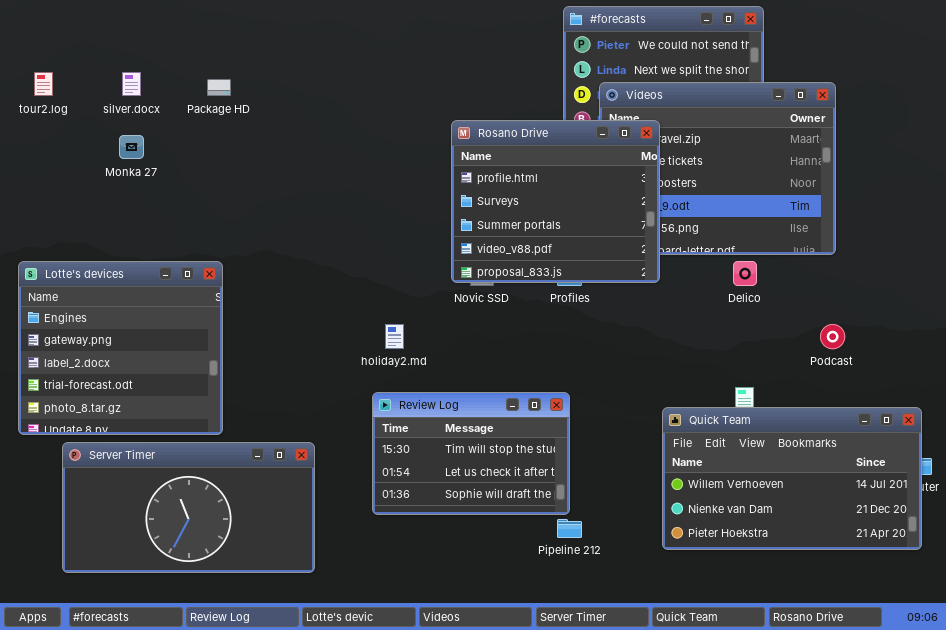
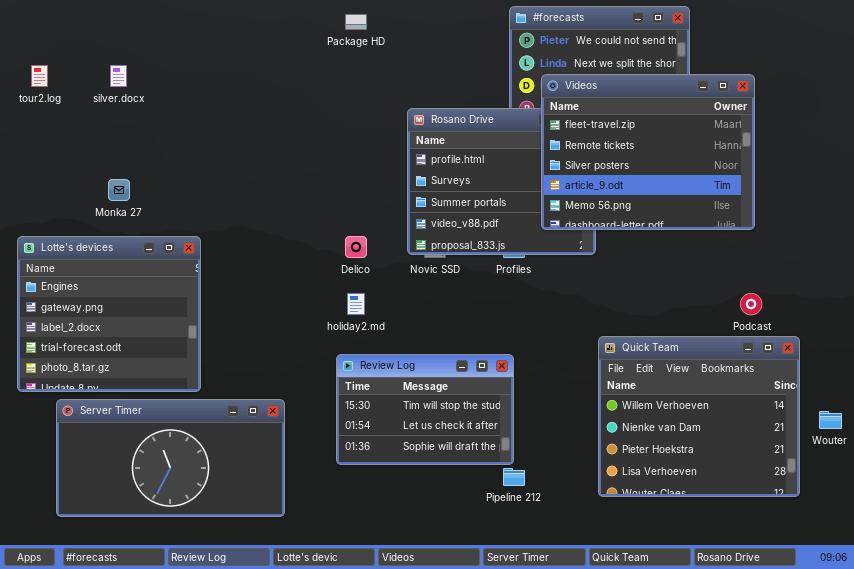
Package HD: [207,79,231,96] -> [345,14,367,30], moved
Videos: [599,82,836,255] -> [541,74,755,230], raised
Monka 27: [119,135,144,159] -> [108,179,130,201], moved
Delico: [733,261,757,286] -> [345,236,367,258], moved
Quick Team: [662,407,922,550] -> [598,336,800,497], resized

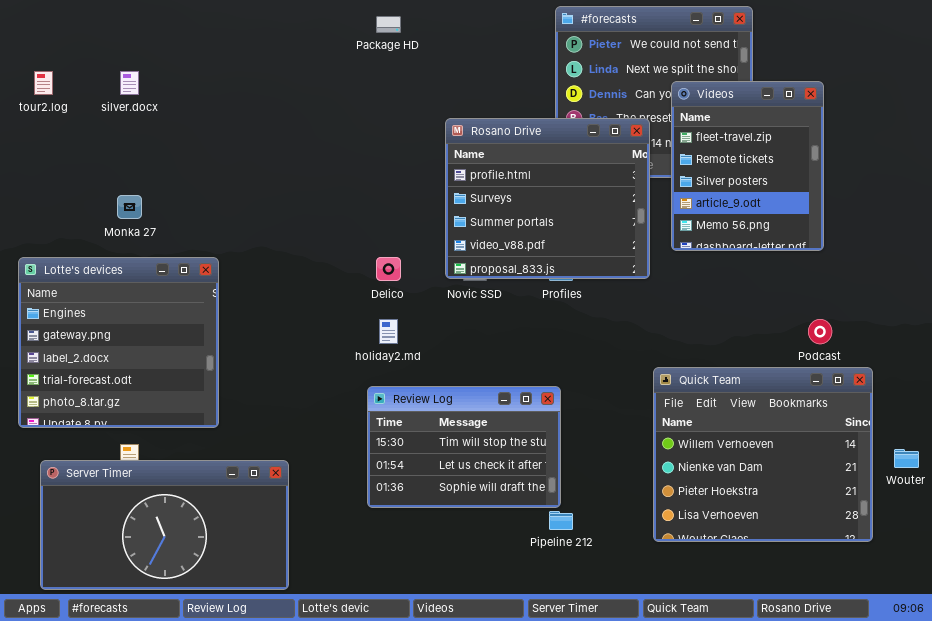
Videos: [541,74,755,230] -> [671,81,824,251], resized
Server Timer: [56,399,285,517] -> [40,460,289,590], moved

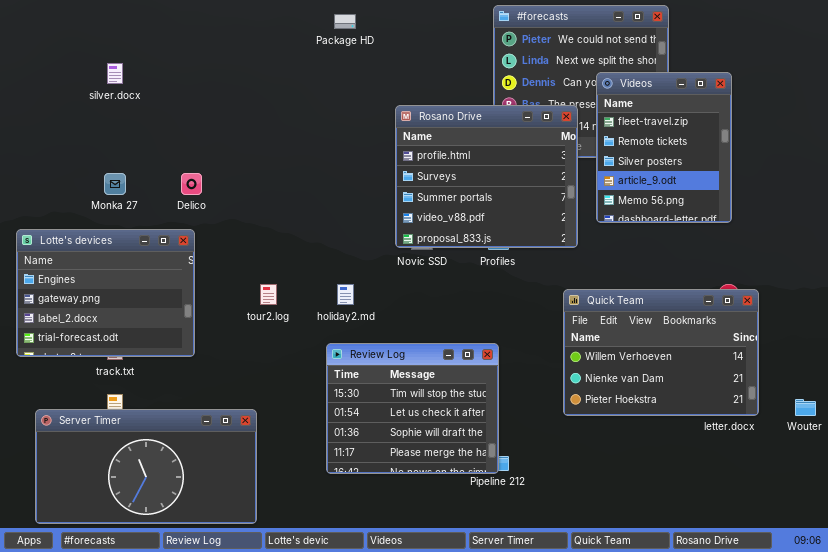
tour2.log: [34,71,53,95] -> [260,284,277,305], moved
Lotte's devices: [18,257,219,428] -> [16,229,195,357], resized
Delico: [376,257,401,281] -> [181,173,202,195], moved
Quick Team: [653,367,873,542] -> [563,289,759,416], moved, resized
Review Log: [367,386,561,508] -> [326,343,499,474], resized

